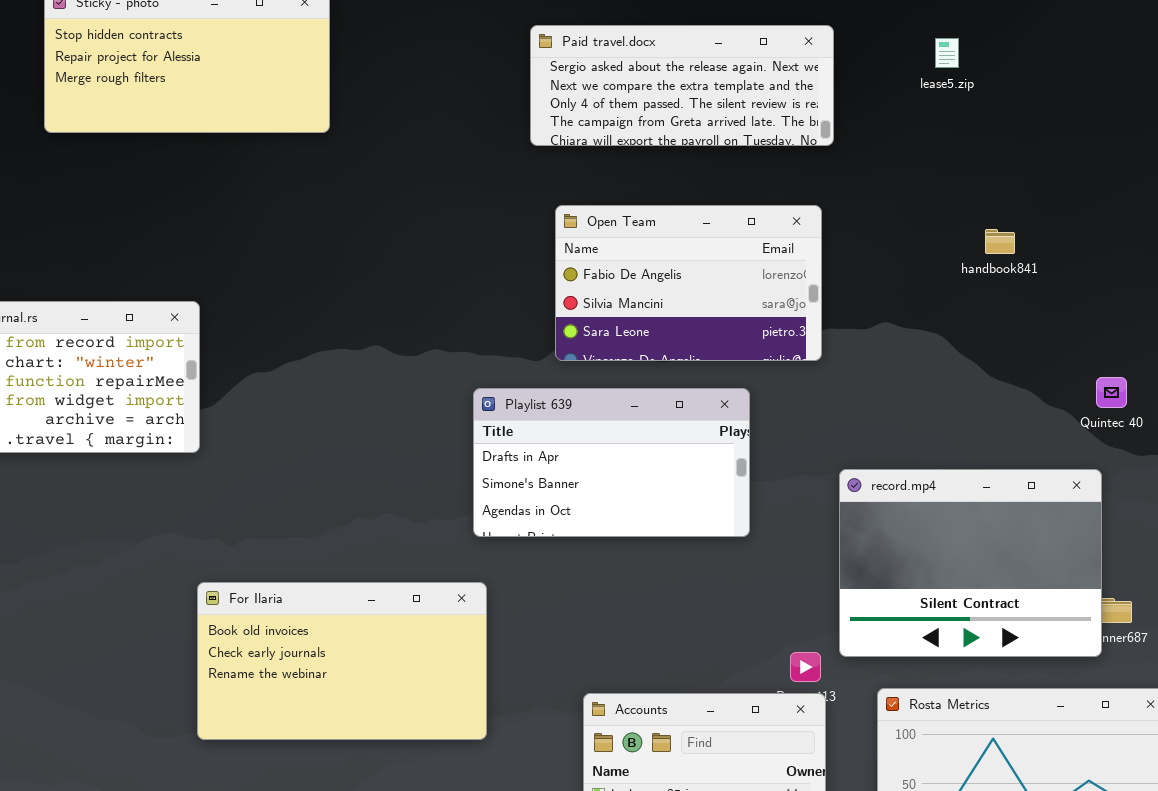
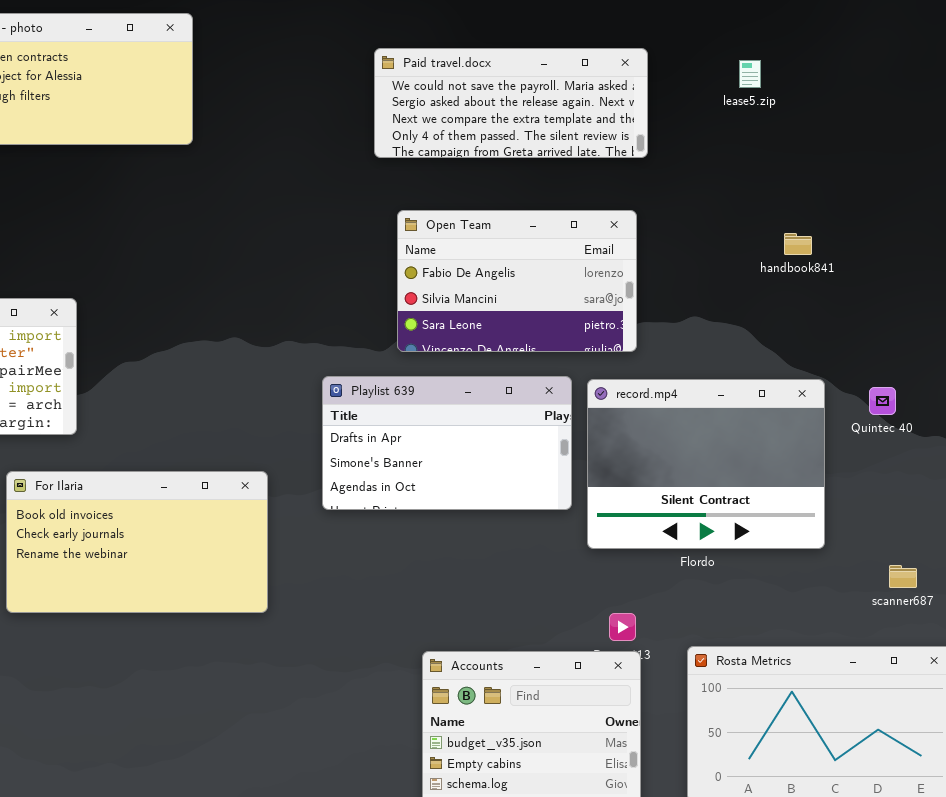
Paid travel.docx: [530,25,834,146] -> [374,48,648,158], scrolled up 1 row
Quintec 40: [1096,377,1127,408] -> [869,387,896,415], moved
record.mp4: [839,469,1102,657] -> [587,379,825,549], moved
For Ilaria: [197,582,487,740] -> [6,471,268,613], moved

